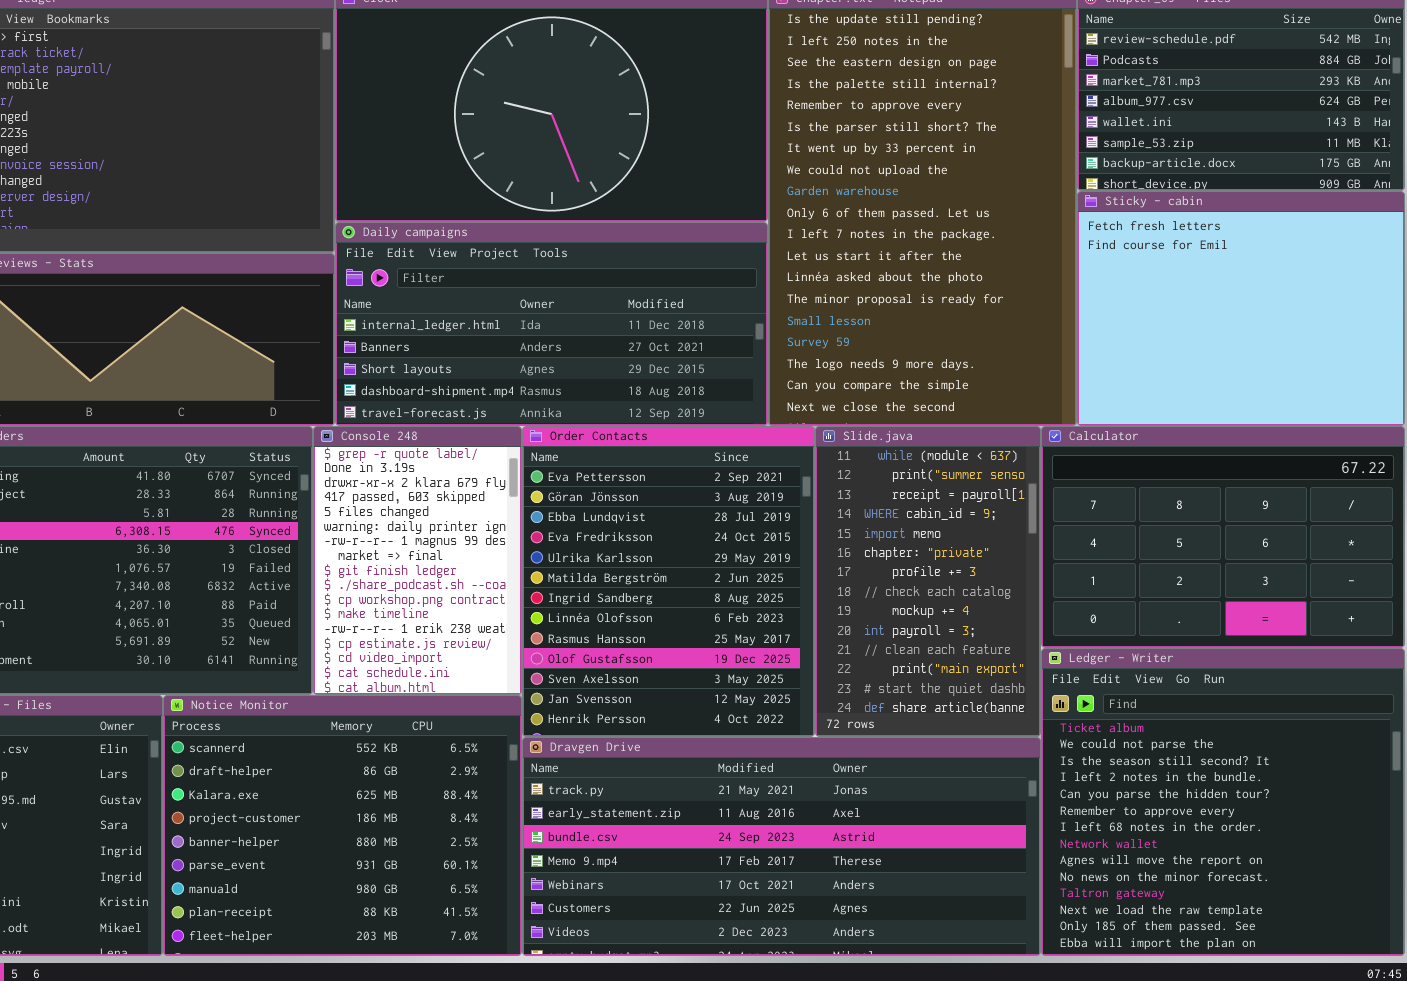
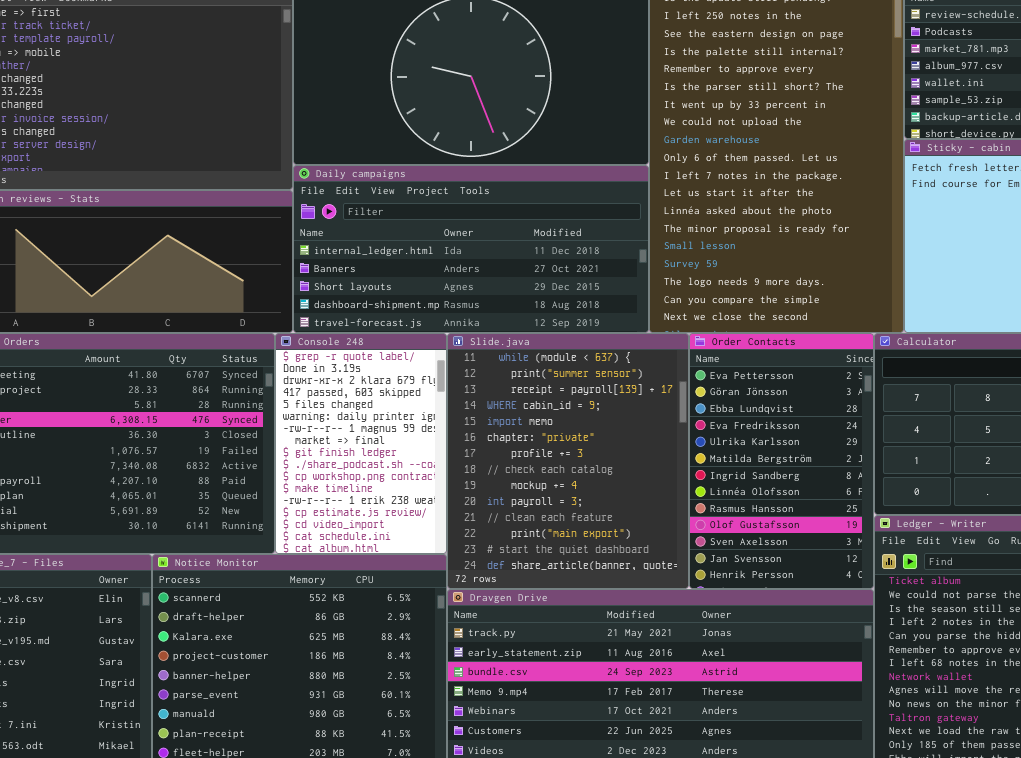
Order Contacts: [522,426,815,737] -> [689,333,874,589], moved, resized
Slide.java: [815,426,1041,737] -> [447,333,689,589], moved, resized

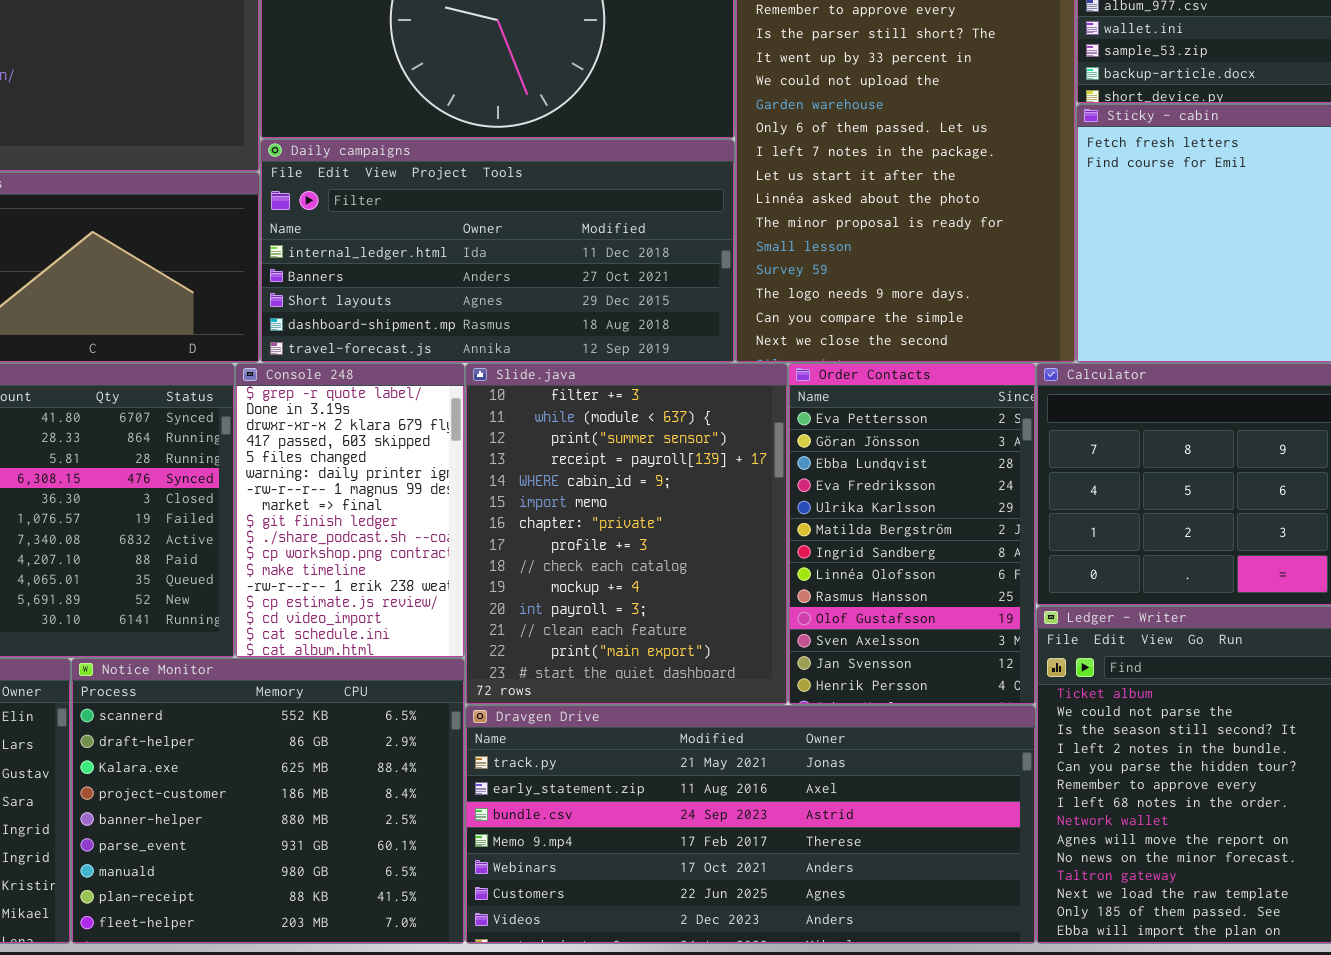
Slide.java: [447,333,689,589] -> [465,363,788,705], scrolled up 1 row

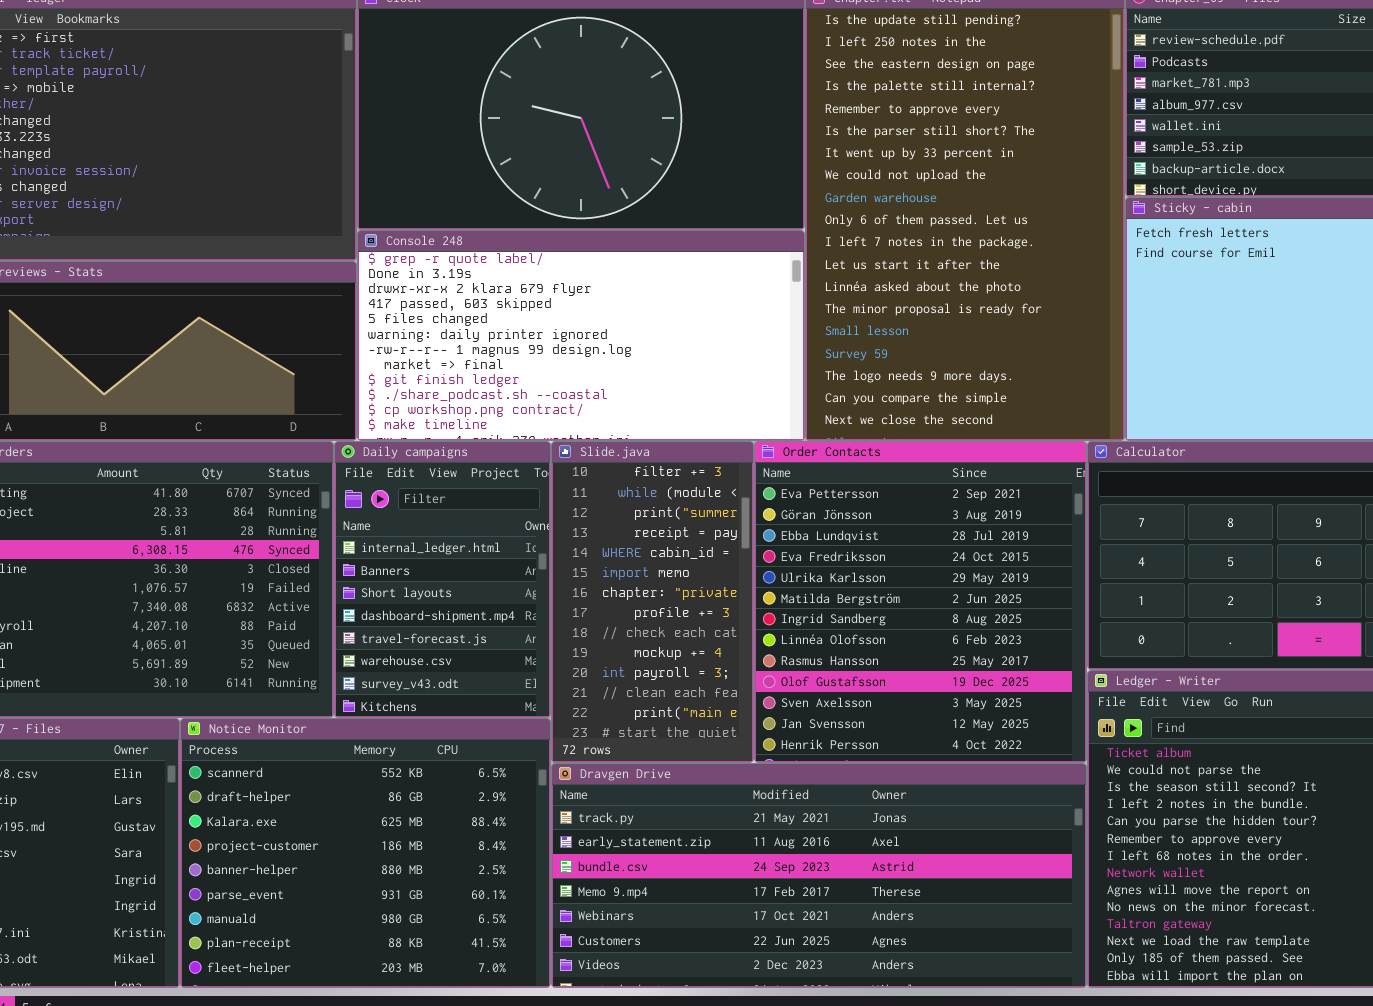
Daily campaigns: [260,139,735,363] -> [334,441,551,718], moved, resized
Console 248: [235,363,465,658] -> [357,230,805,441], moved, resized
Slide.java: [465,363,788,705] -> [551,441,754,763], resized
Order Contacts: [788,363,1036,705] -> [754,441,1087,763], resized

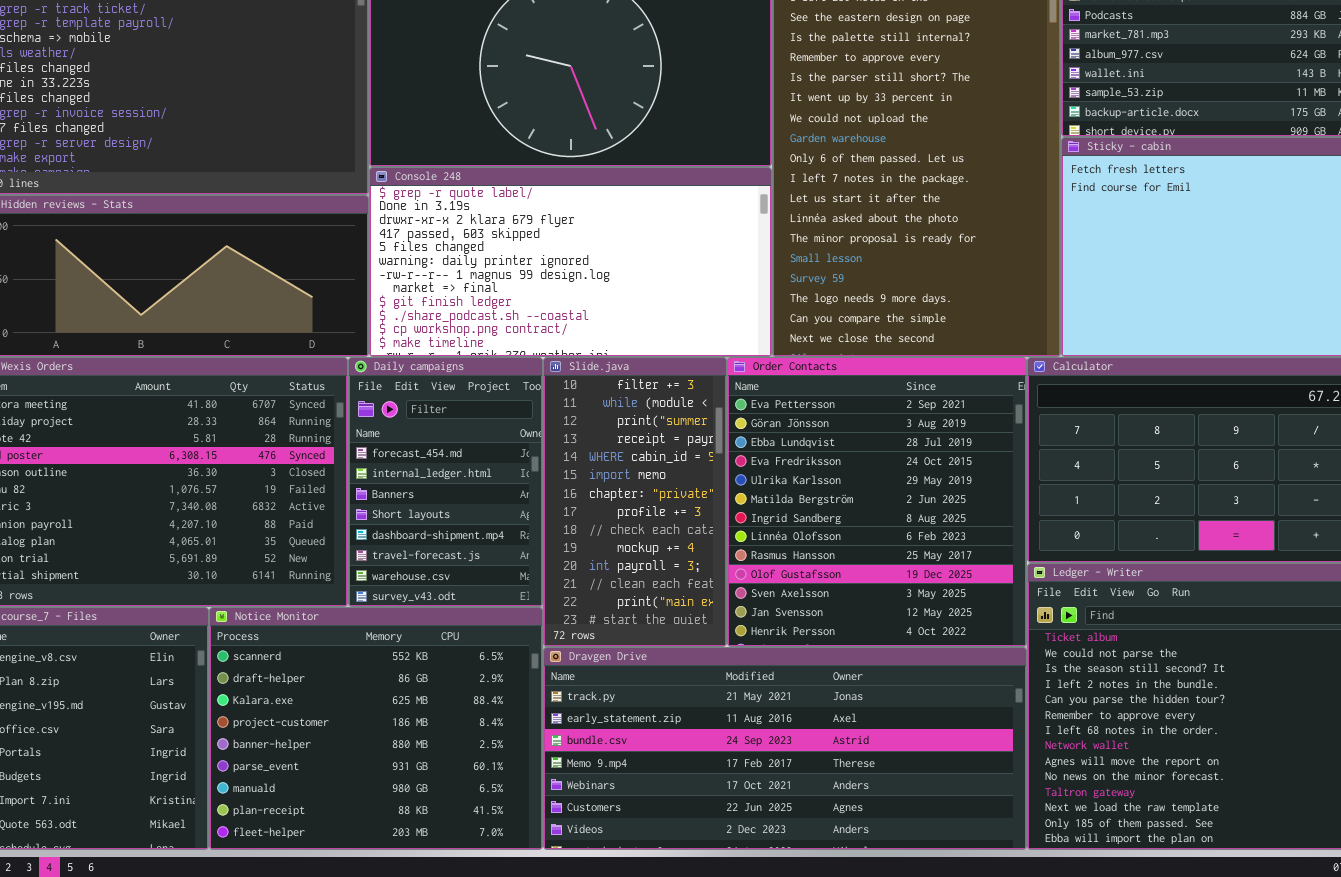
Daily campaigns: [334,441,551,718] -> [348,357,543,607], scrolled up 1 row

